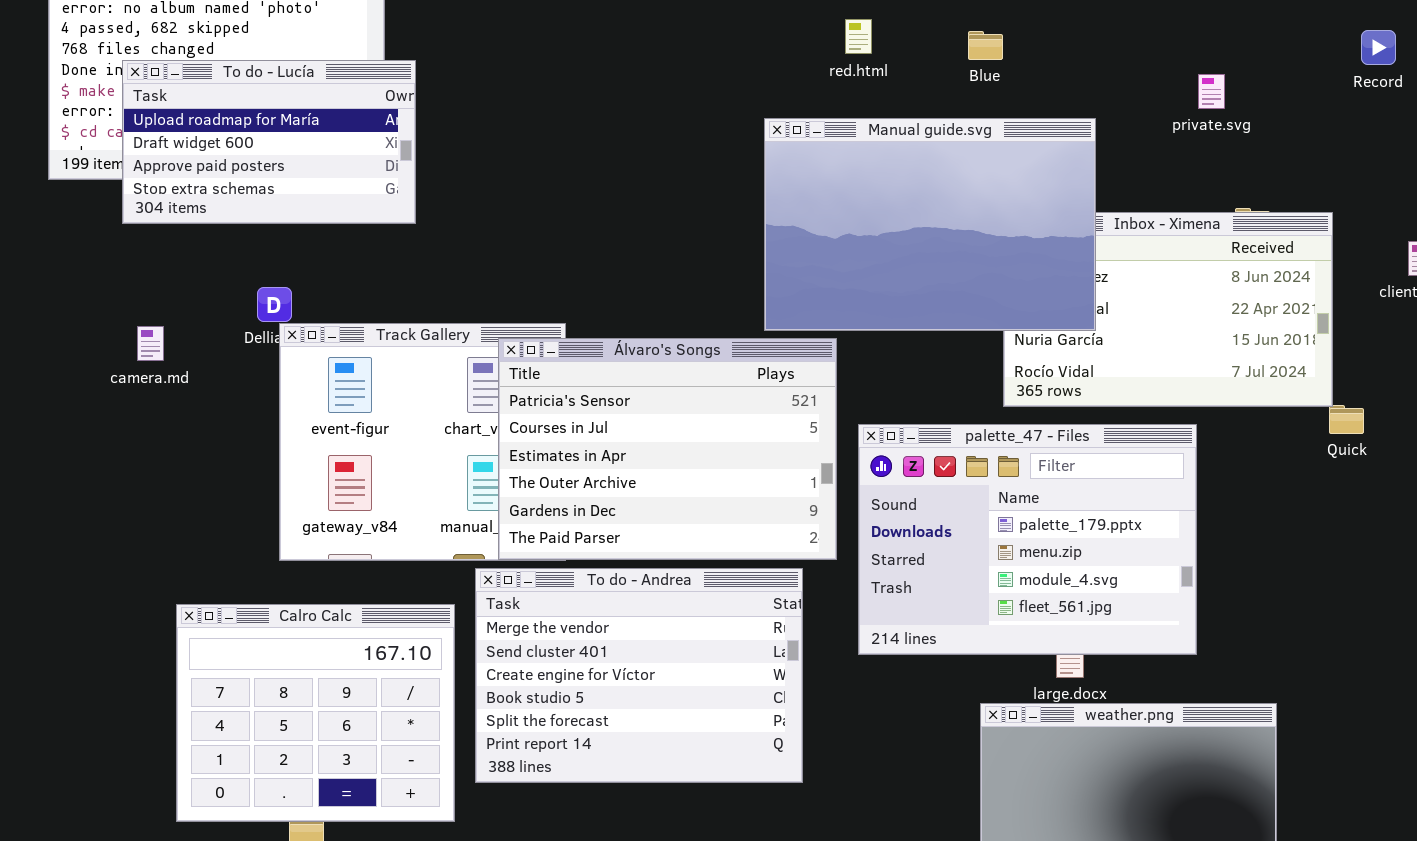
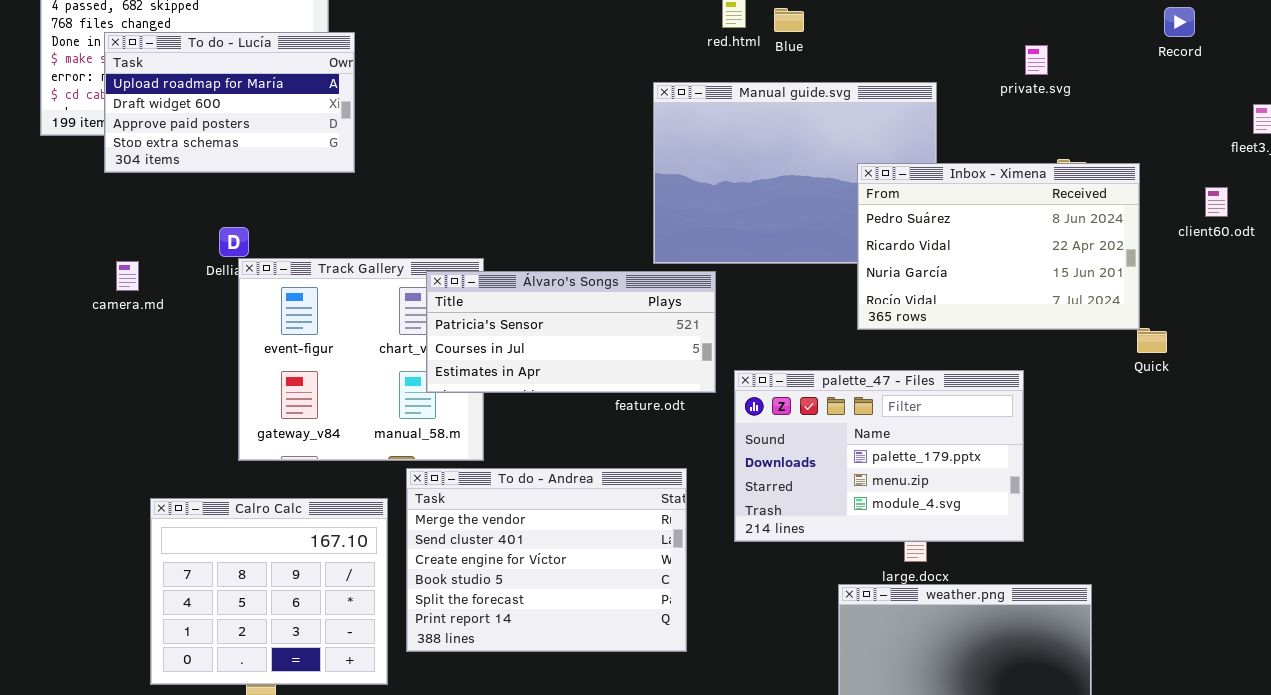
Blue: [968,31,1003,60] -> [774,8,804,32], moved
Inbox - Ximena: [1003,212,1333,407] -> [857,163,1140,330], raised
Álvaro's Songs: [498,338,837,560] -> [426,271,716,393], resized
palette_47 - Files: [858,424,1197,655] -> [734,370,1024,542], resized

